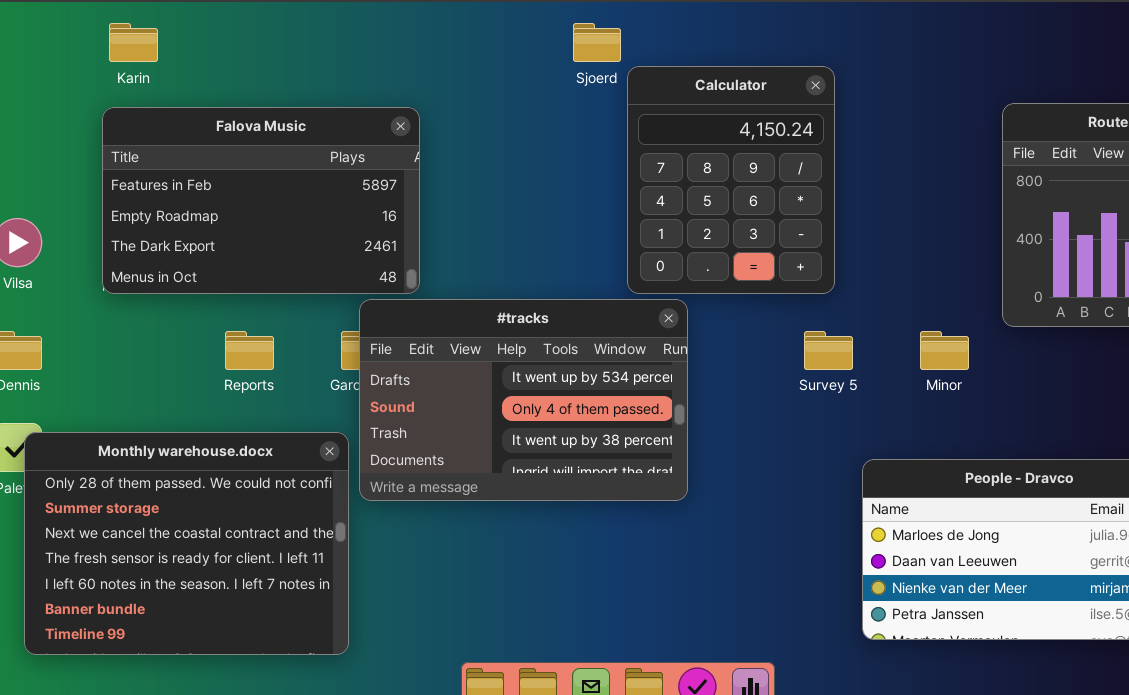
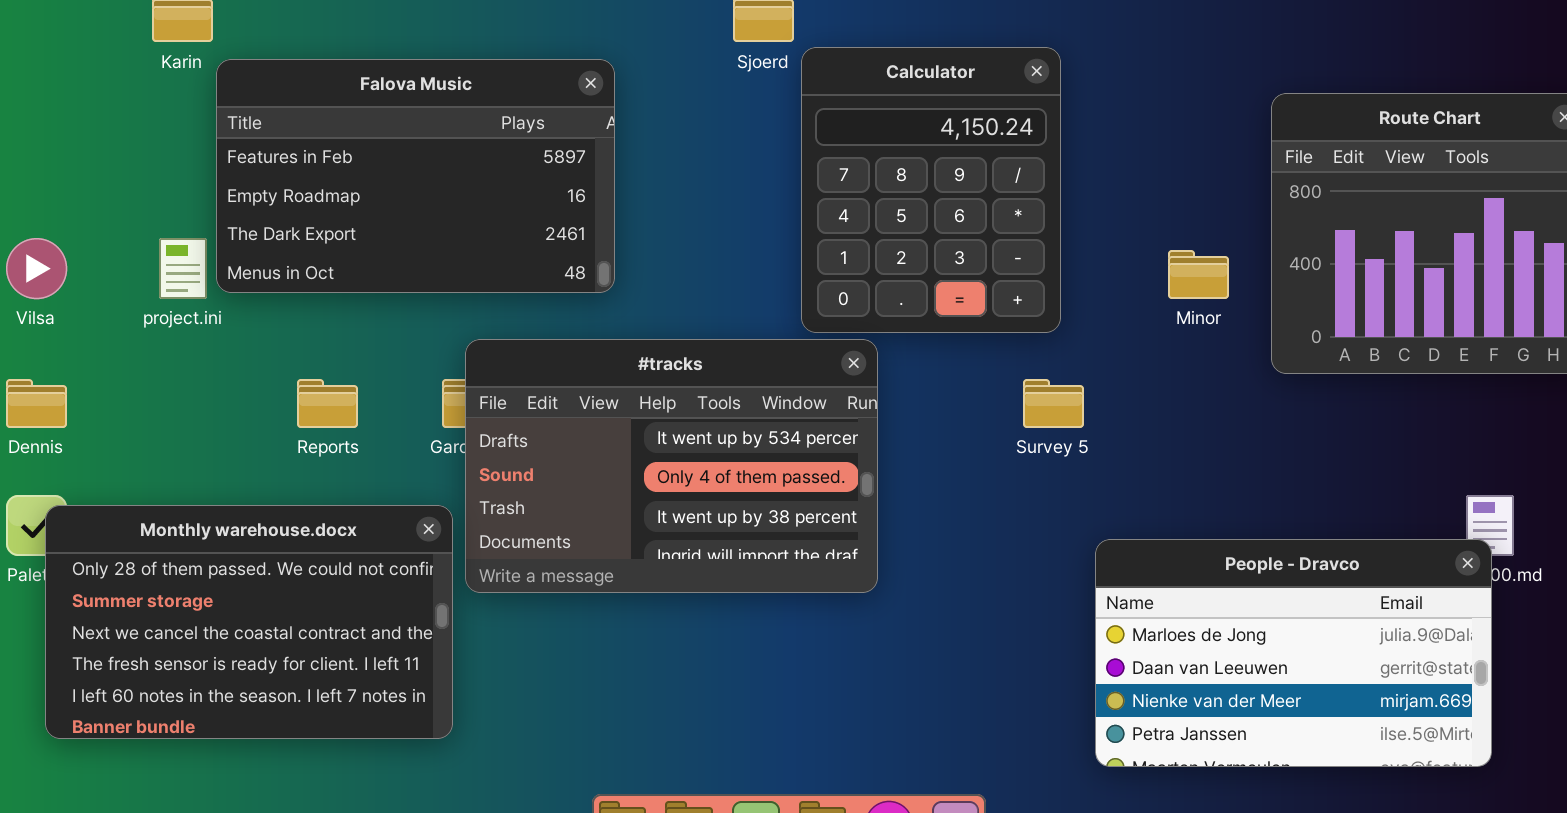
Falova Music: [102,107,420,294] -> [216,59,615,293], moved
Minor: [920,331,969,370] -> [1168,250,1229,299], moved
Monthly warehouse.docx: [24,432,349,655] -> [45,505,453,739], resized

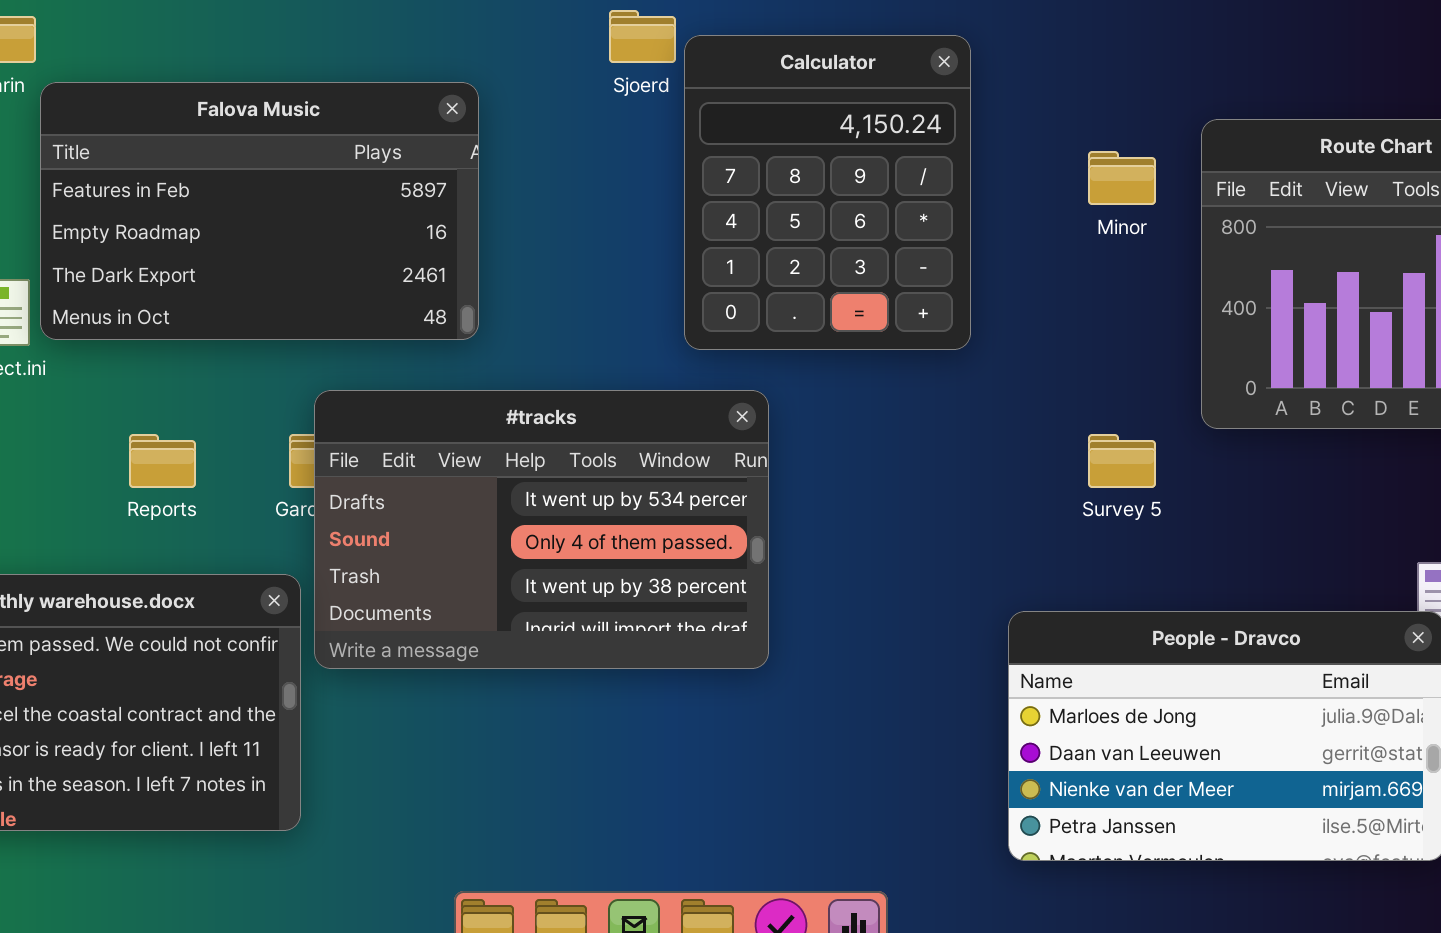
Calculator: [801,47,1061,333] -> [684,35,971,350], moved
Minor: [1168,250,1229,299] -> [1088,151,1156,205], moved
Survey 5: [1023,379,1084,428] -> [1088,434,1156,488], moved

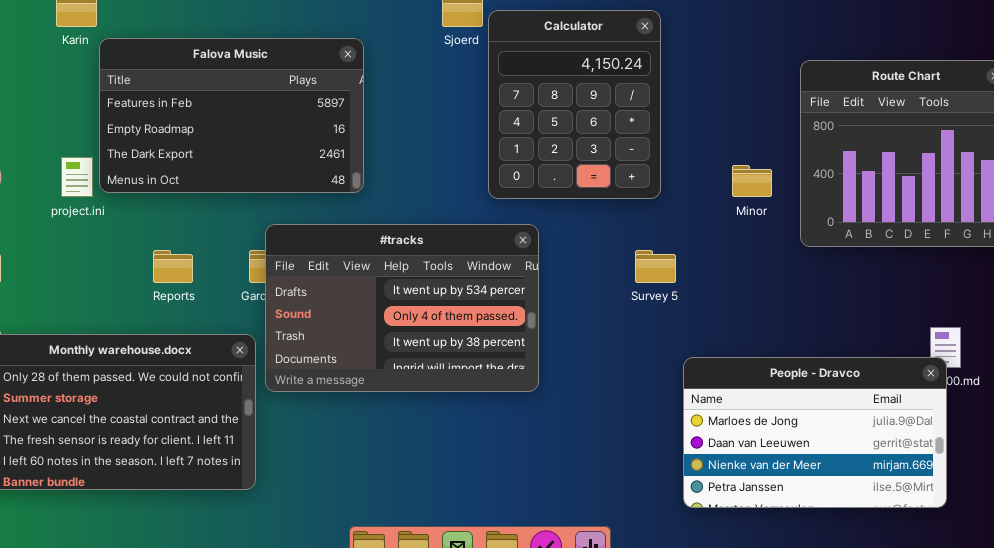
Minor: [1088,151,1156,205] -> [732,165,772,197], moved
Survey 5: [1088,434,1156,488] -> [635,250,676,283], moved

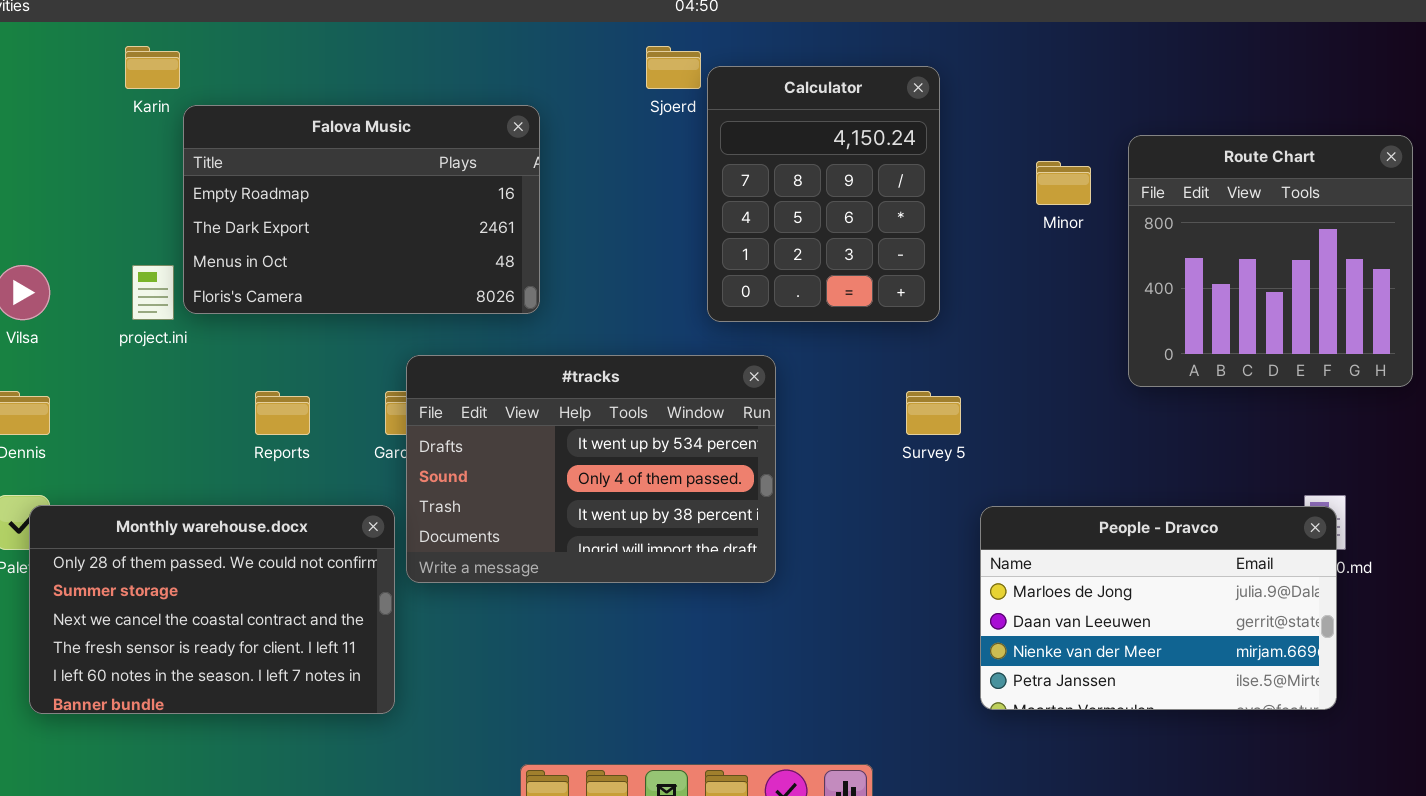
Falova Music: [99,38,364,193] -> [183,105,540,314], scrolled down 1 row
Minor: [732,165,772,197] -> [1036,161,1091,205], moved
People - Dravco: [683,357,947,508] -> [980,506,1337,710], moved

